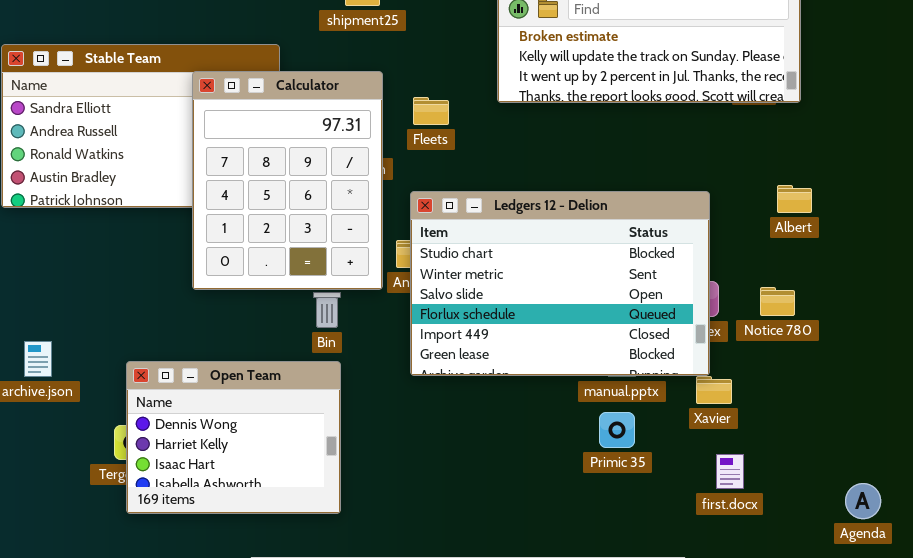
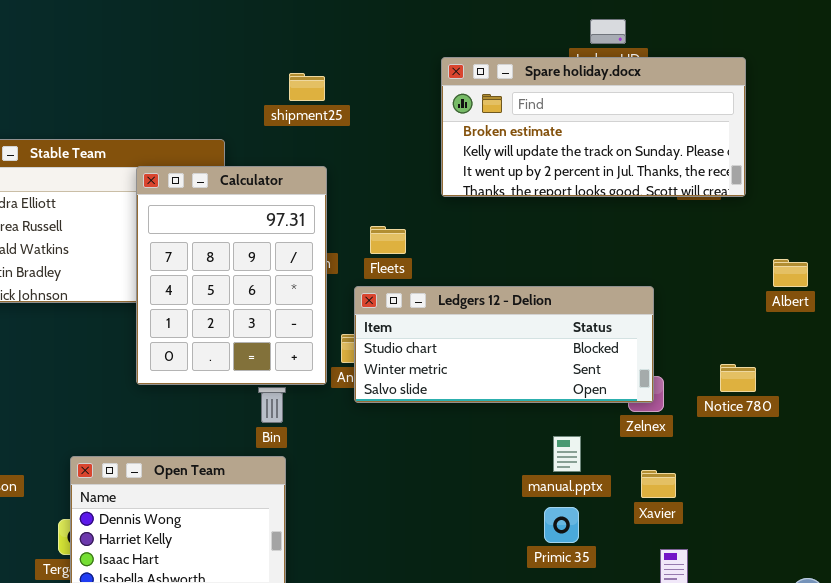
Fleets: [413,97,449,125] -> [370,226,406,254], moved
Albert: [777,185,812,213] -> [773,259,808,287], moved
Ledgers 12 - Delion: [410,191,710,376] -> [354,286,654,403], resized
Notice 780: [760,287,795,316] -> [720,364,756,392], moved

